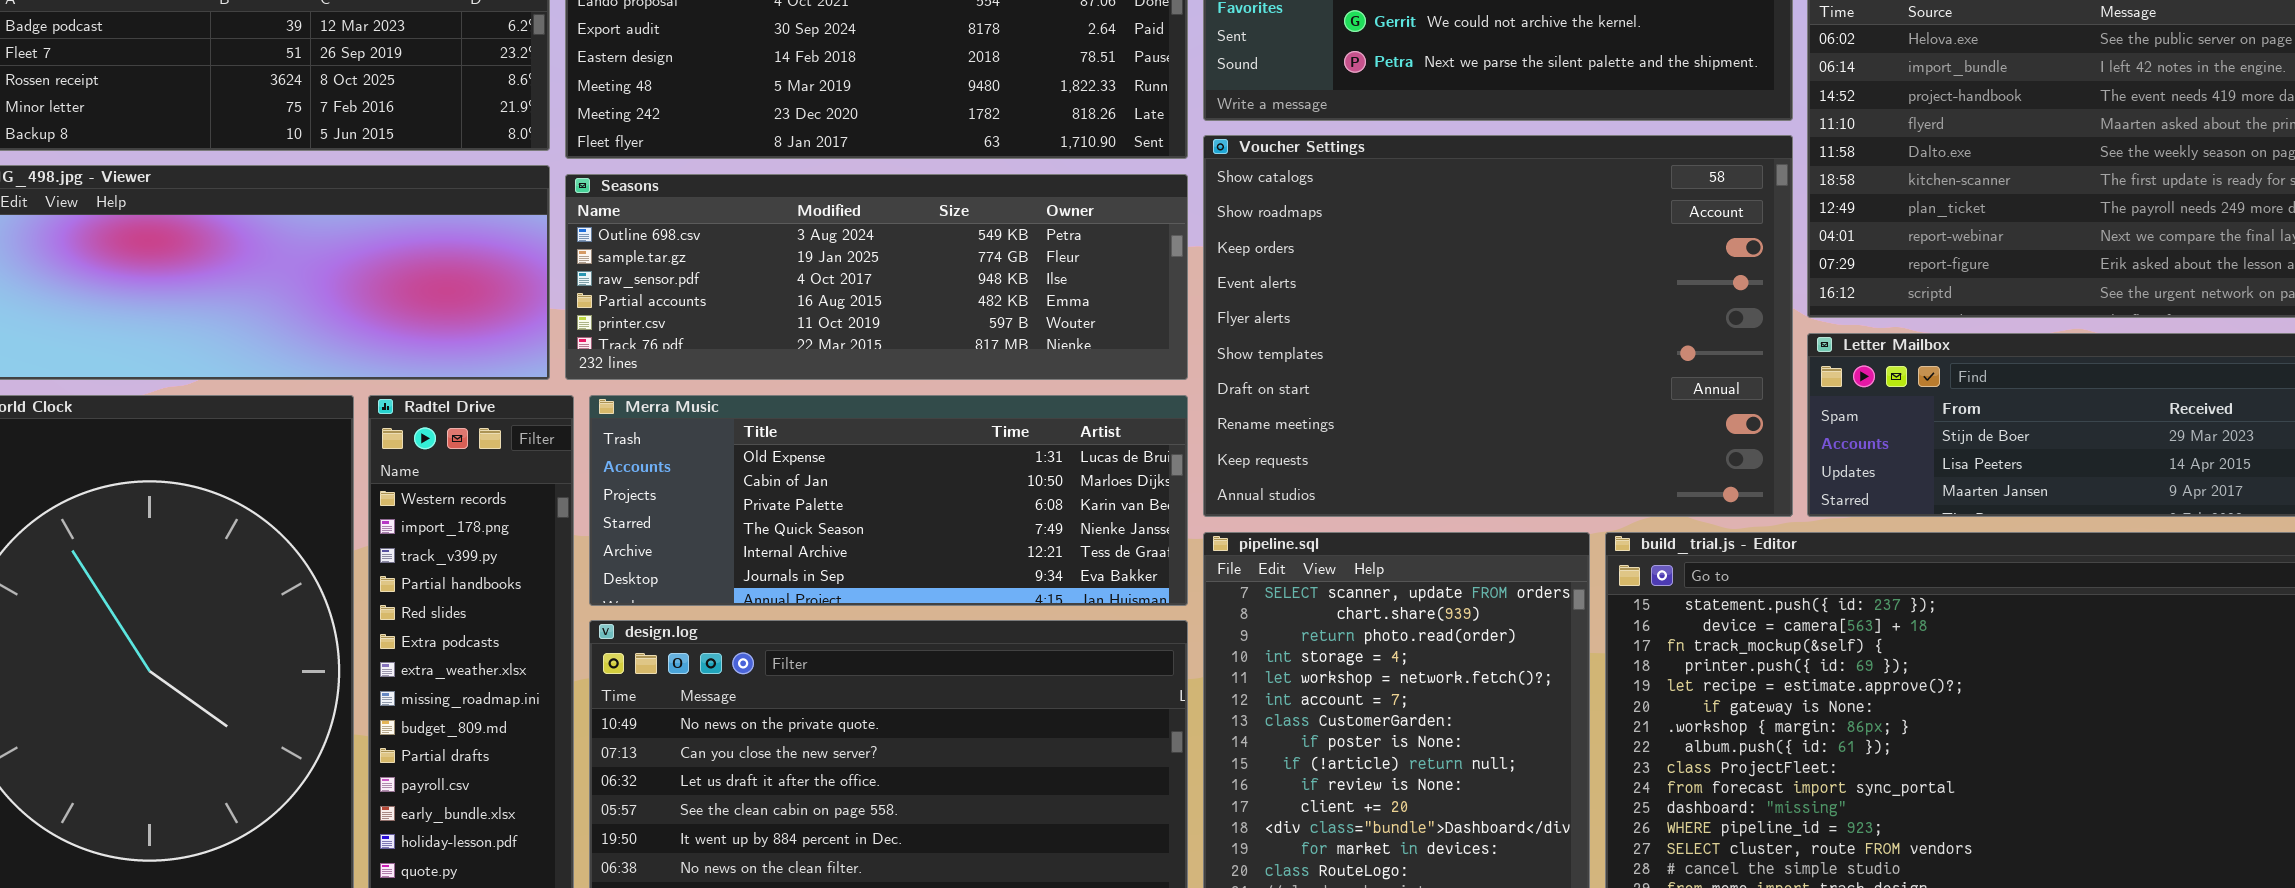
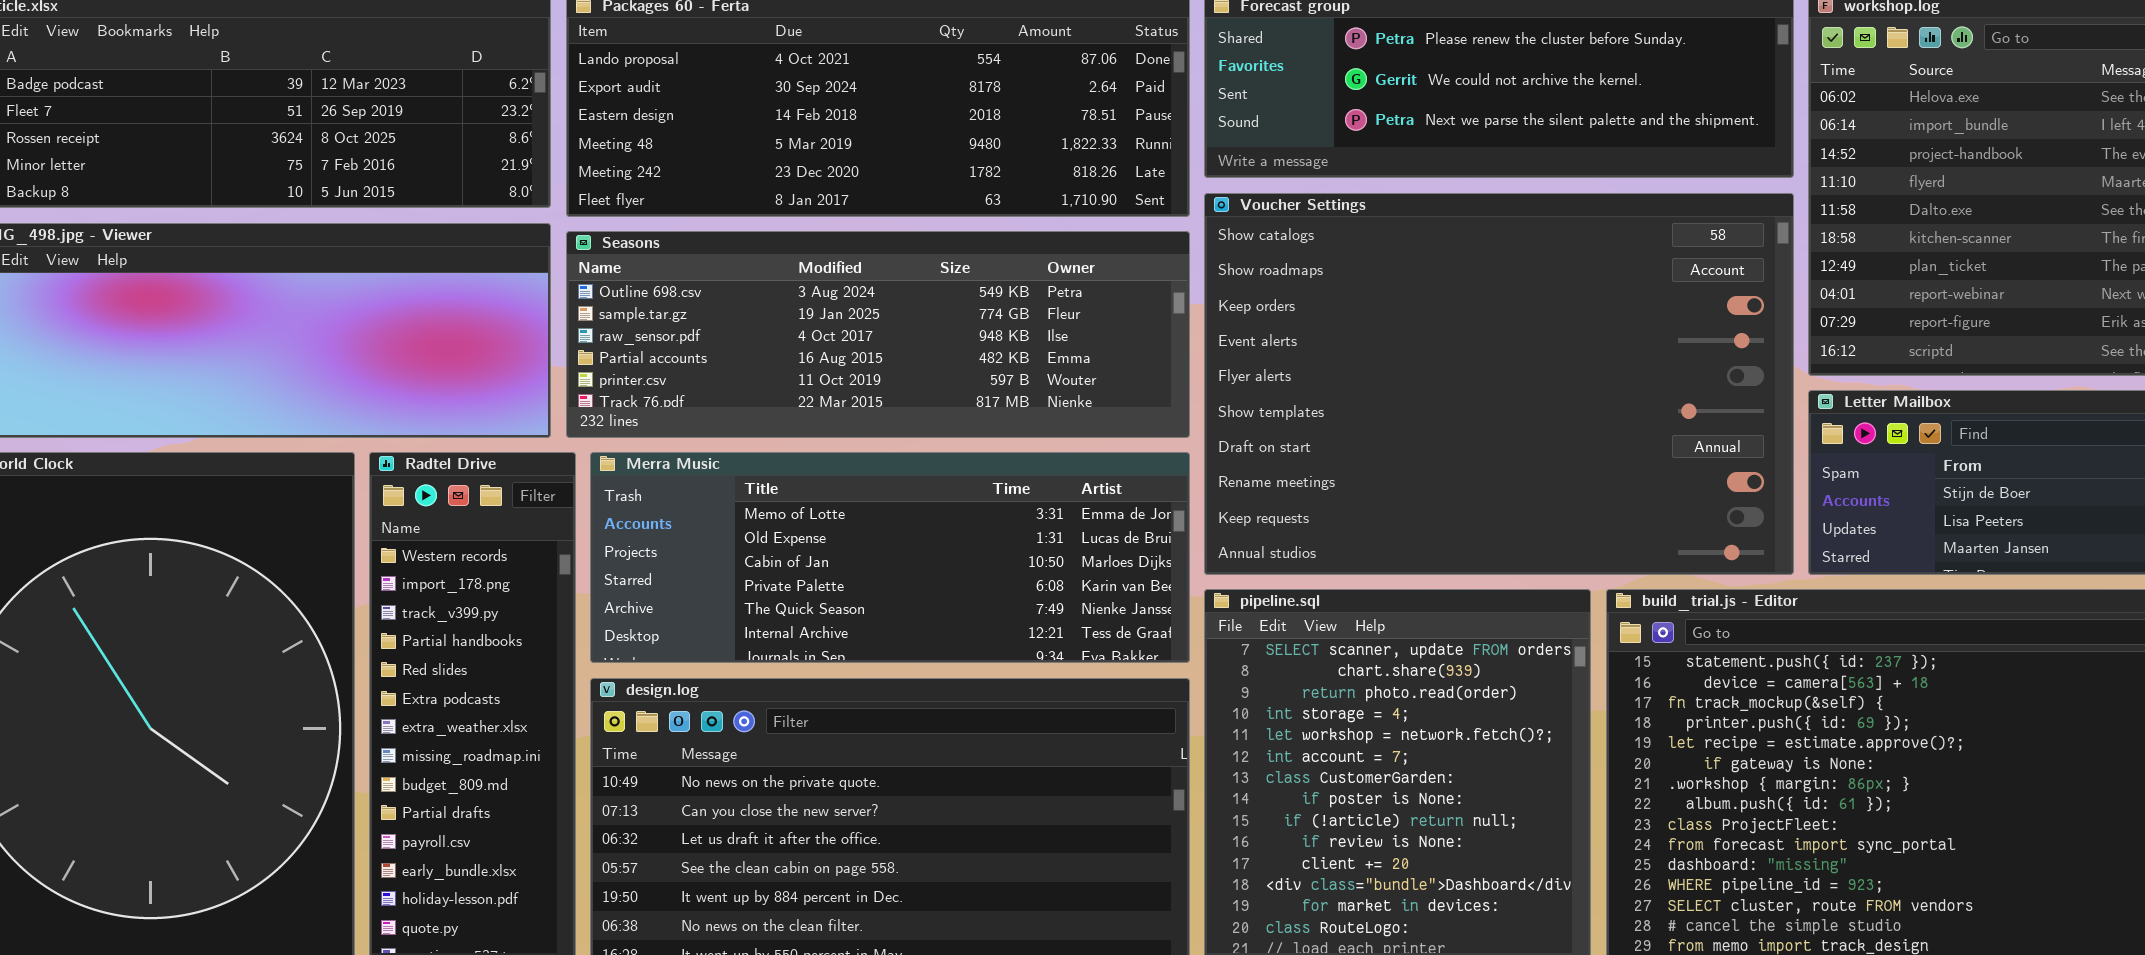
Merra Music: [589,395,1188,606] -> [590,452,1190,663], scrolled up 1 row

